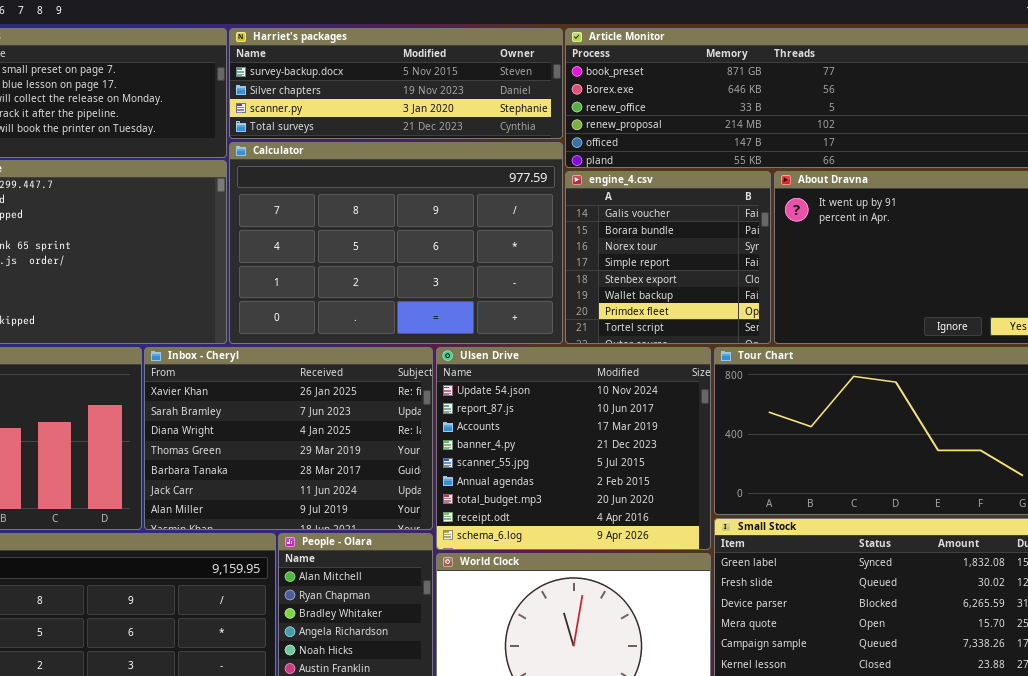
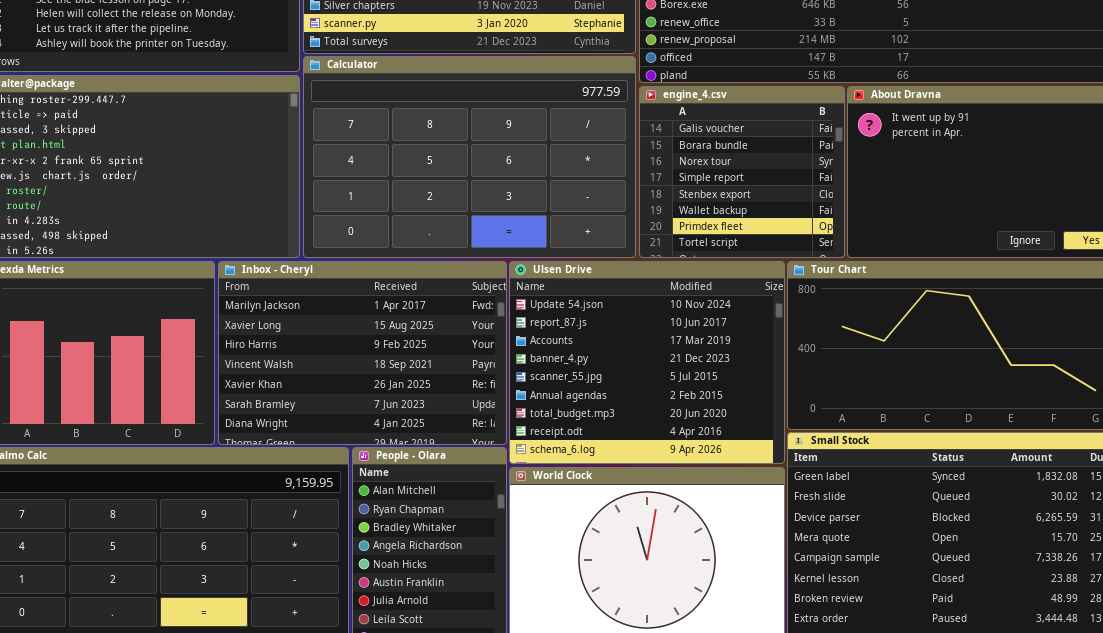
Inbox - Cheryl: [144,347,433,530] -> [218,261,507,445], scrolled up 4 rows

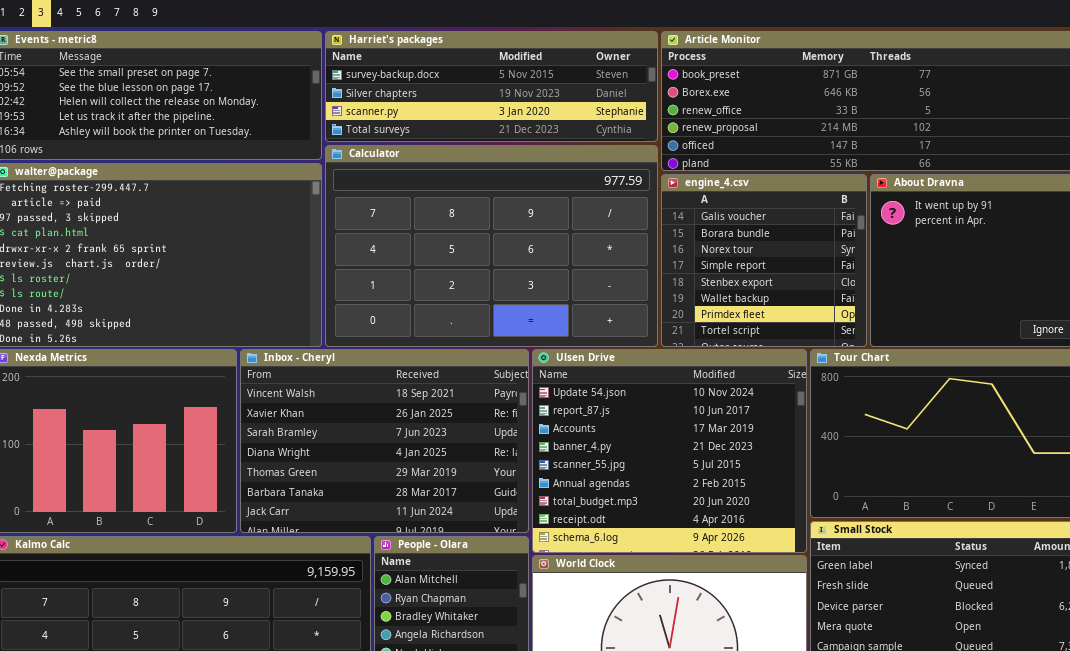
Inbox - Cheryl: [218,261,507,445] -> [240,349,529,533], scrolled down 3 rows

